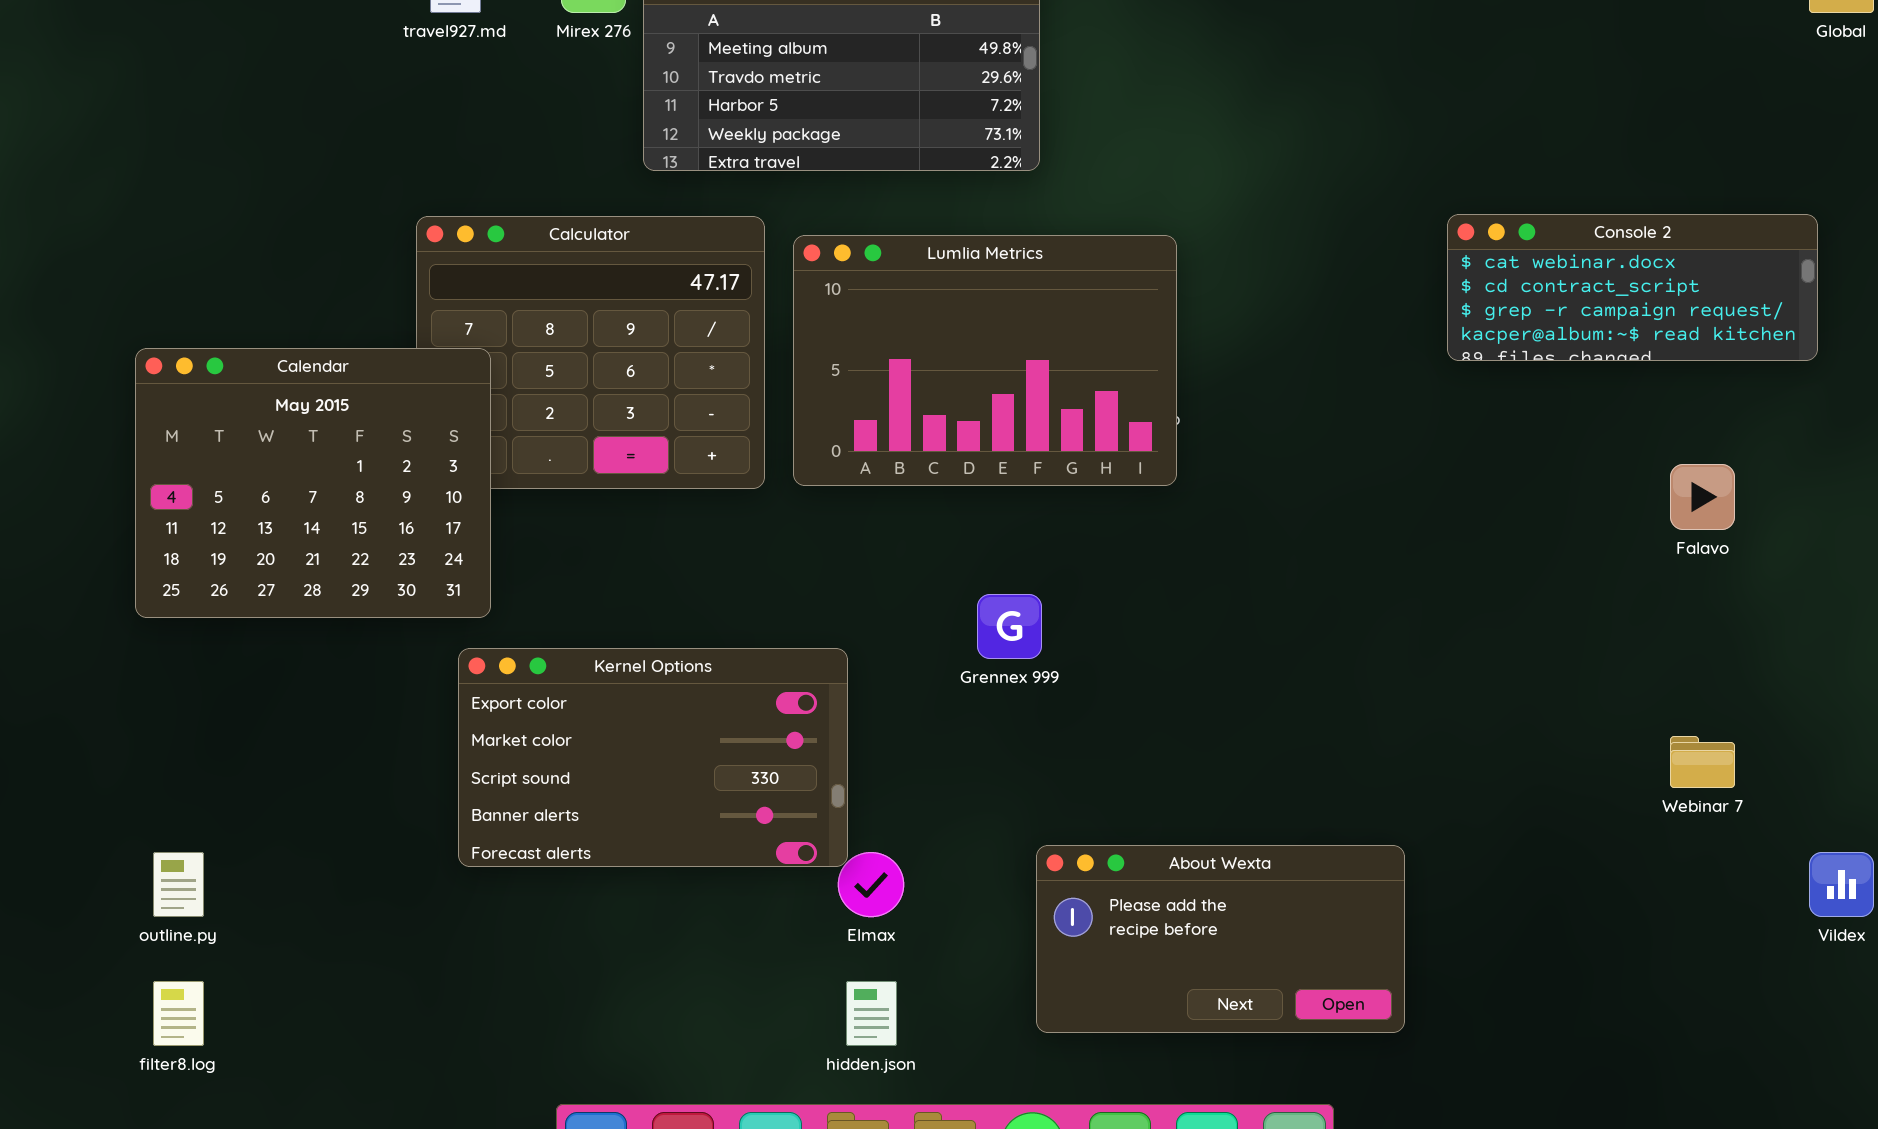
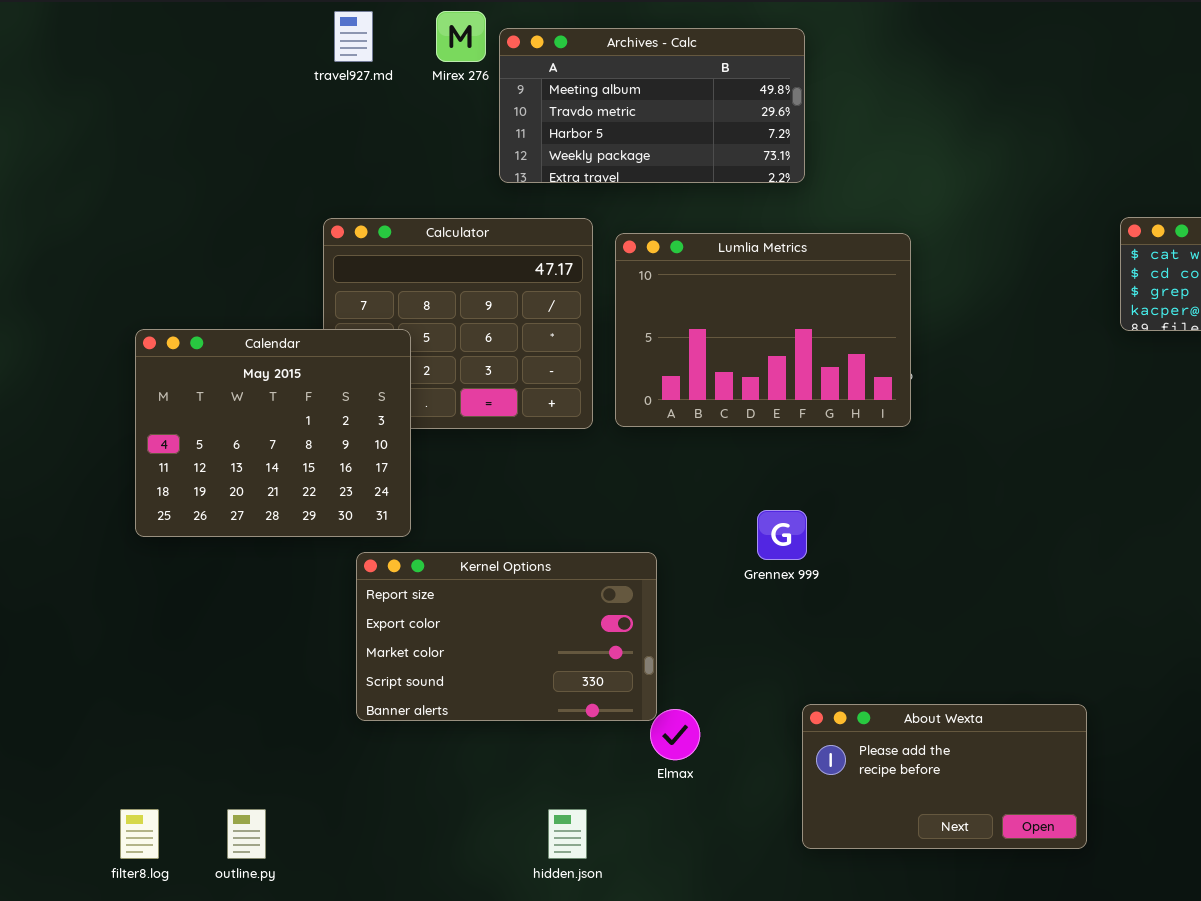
Calendar: [135,348,491,618] -> [135,329,411,537], moved
Kernel Options: [458,648,848,867] -> [356,552,657,721], scrolled up 1 row
outline.py: [153,852,204,917] -> [227,809,266,859], moved
hidden.json: [846,981,897,1046] -> [548,809,587,859], moved

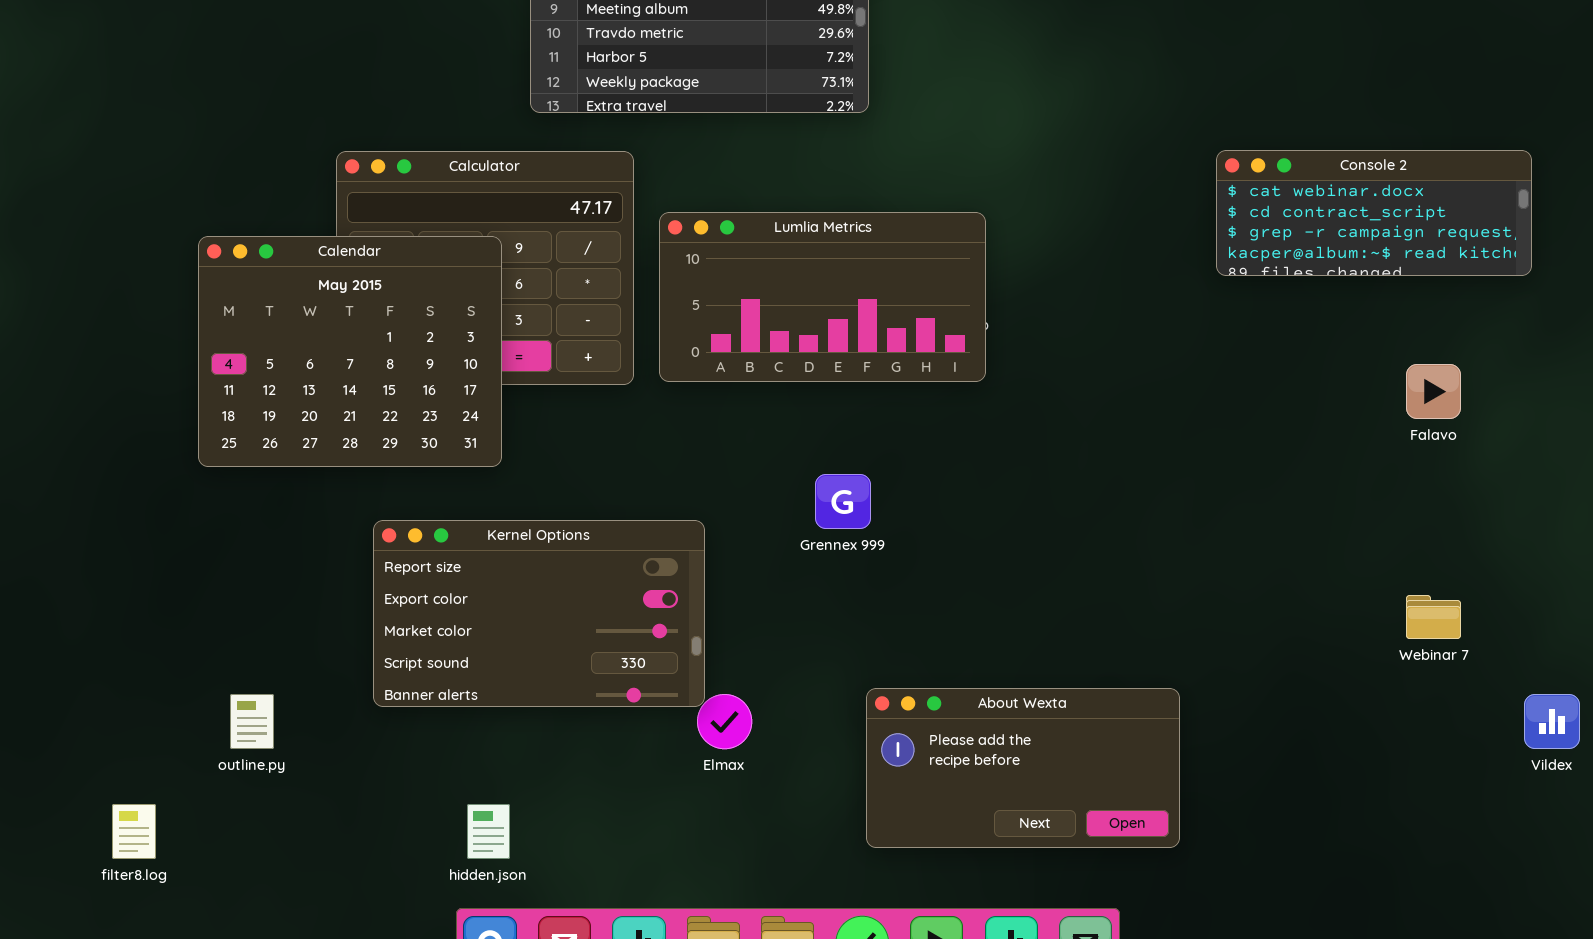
Lumlia Metrics: [615,233,911,427] -> [659,212,986,382], resized
Calendar: [135,329,411,537] -> [198,236,502,467], moved
outline.py: [227,809,266,859] -> [230,694,274,749], moved
hidden.json: [548,809,587,859] -> [467,804,510,859], moved

